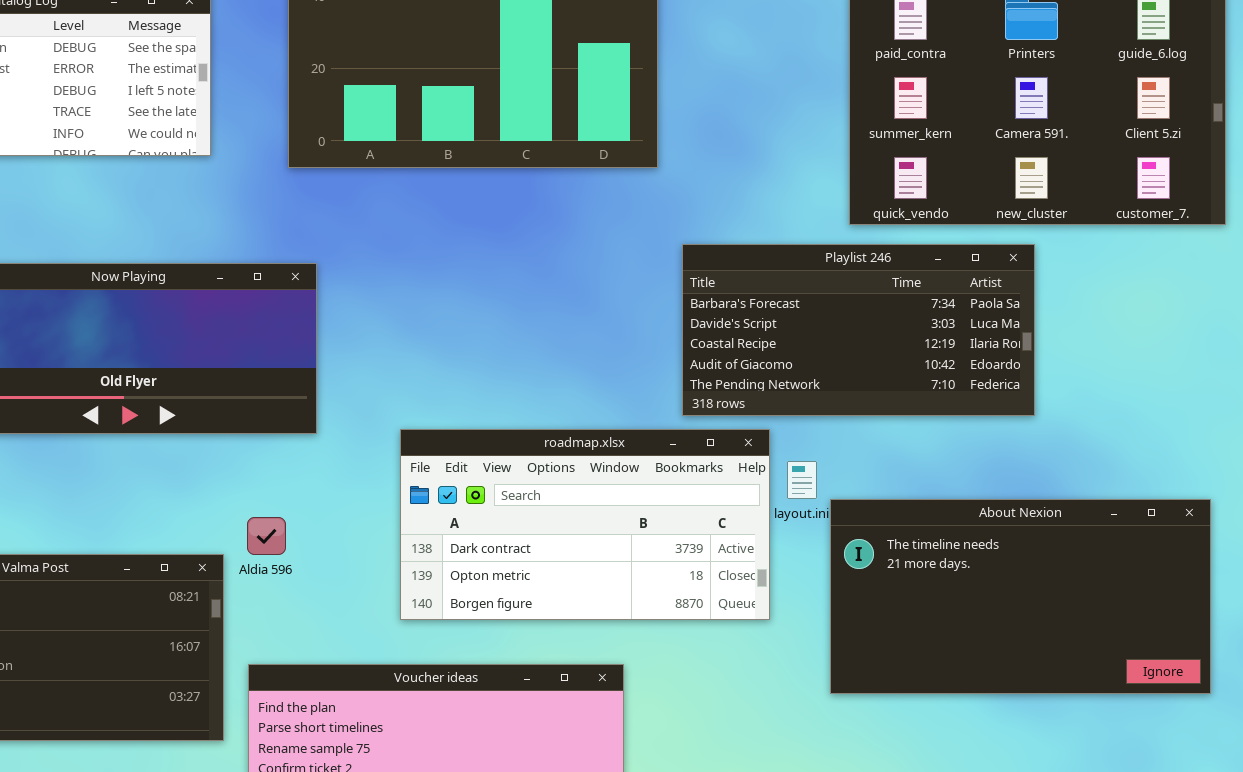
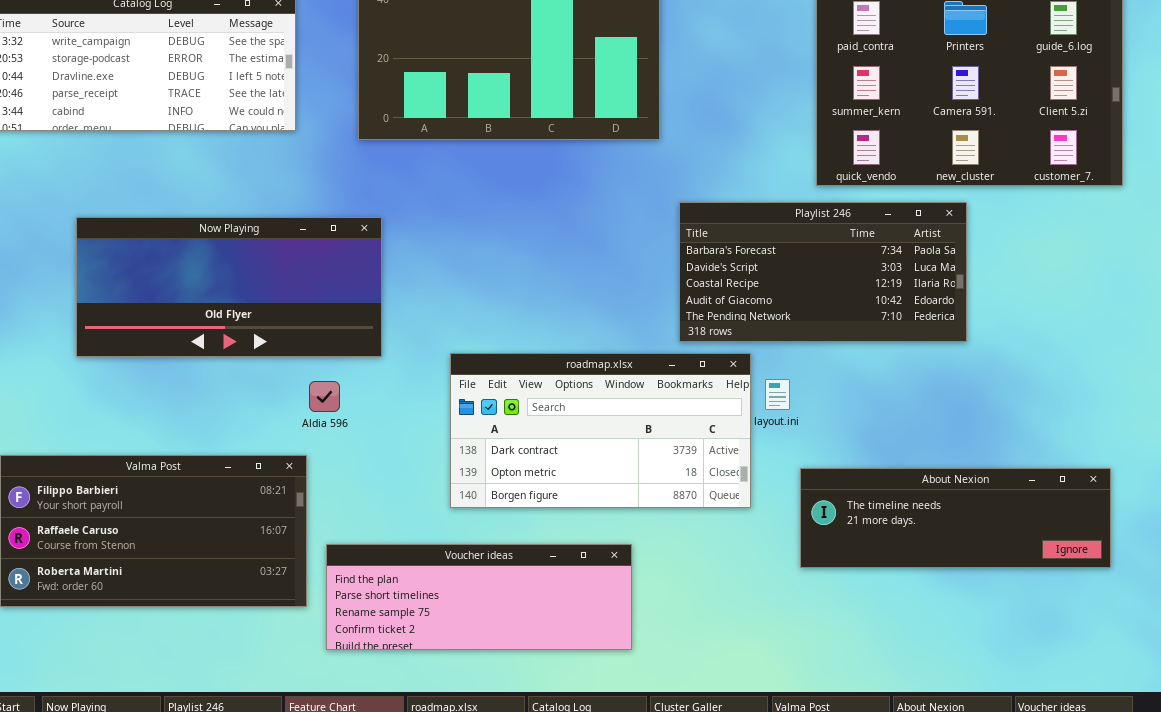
About Nexion: [830,499,1211,694] -> [800,468,1111,568], resized
Aldia 596: [247,517,286,555] -> [309,381,340,412], moved

